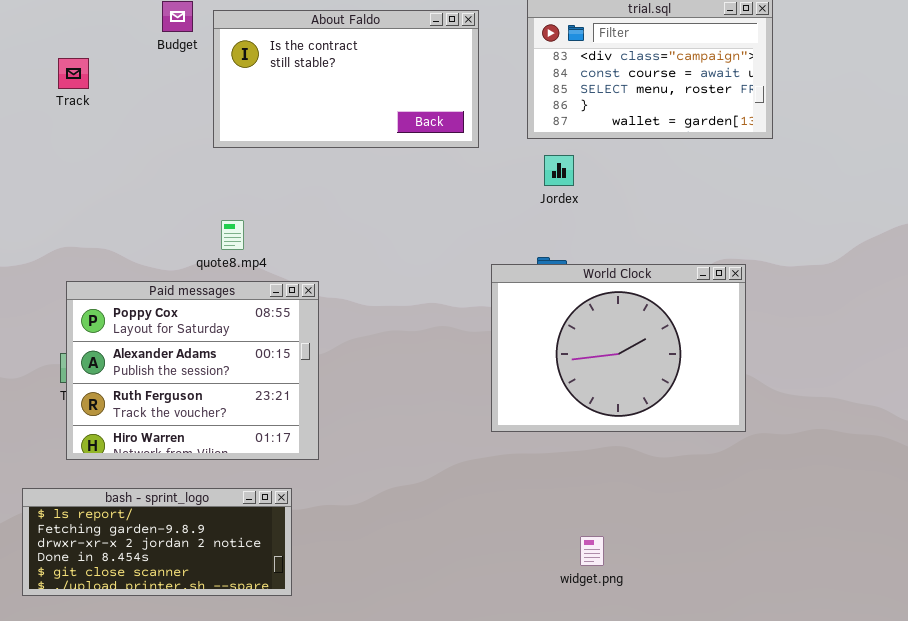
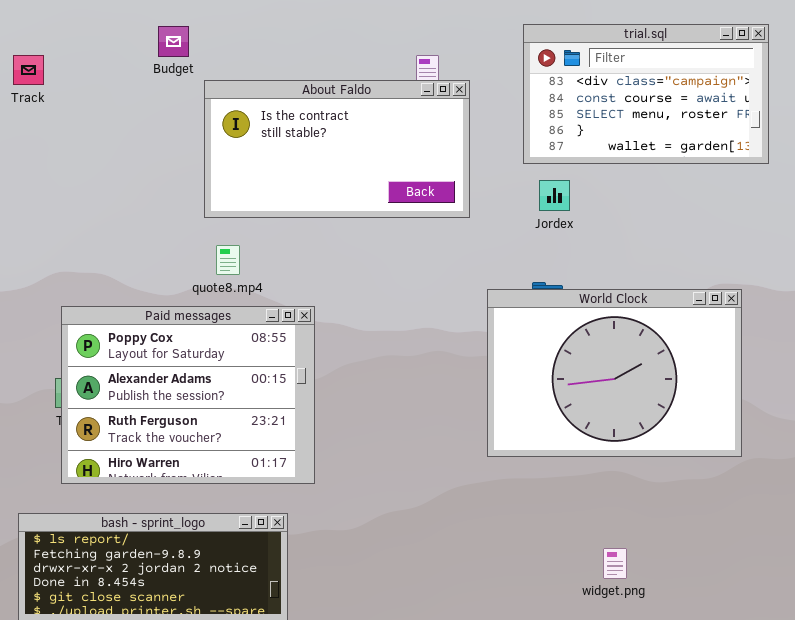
About Faldo: [213,10,479,148] -> [204,80,470,218], moved
Track: [58,58,89,89] -> [13,55,44,85], moved
widget.png: [580,536,604,566] -> [603,548,627,579], moved

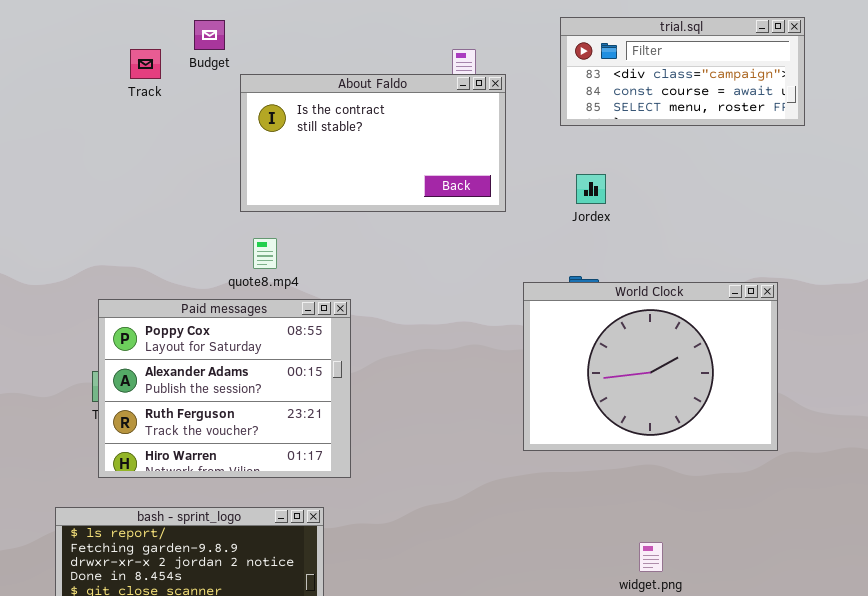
trial.sql: [523,24,769,164] -> [560,17,805,126], resized
Track: [13,55,44,85] -> [130,49,161,79], moved

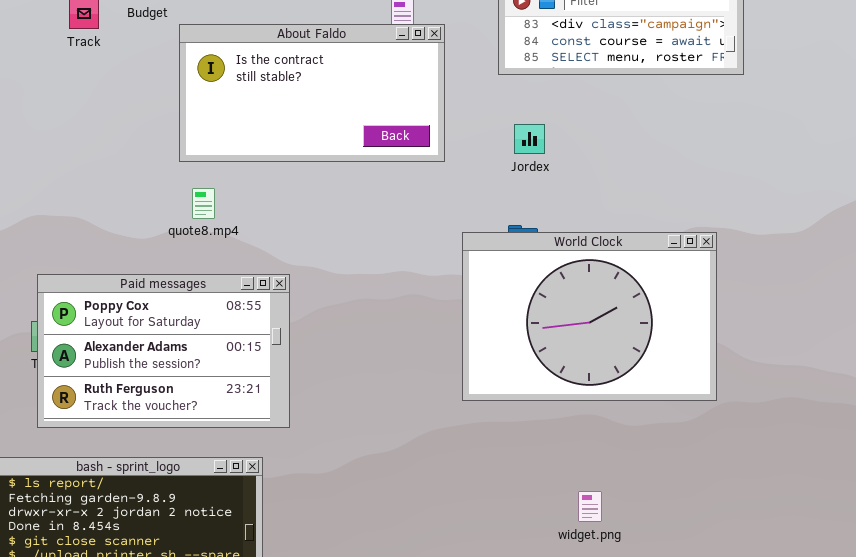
Paid messages: [98,299,351,478] -> [37,274,290,428], resized

